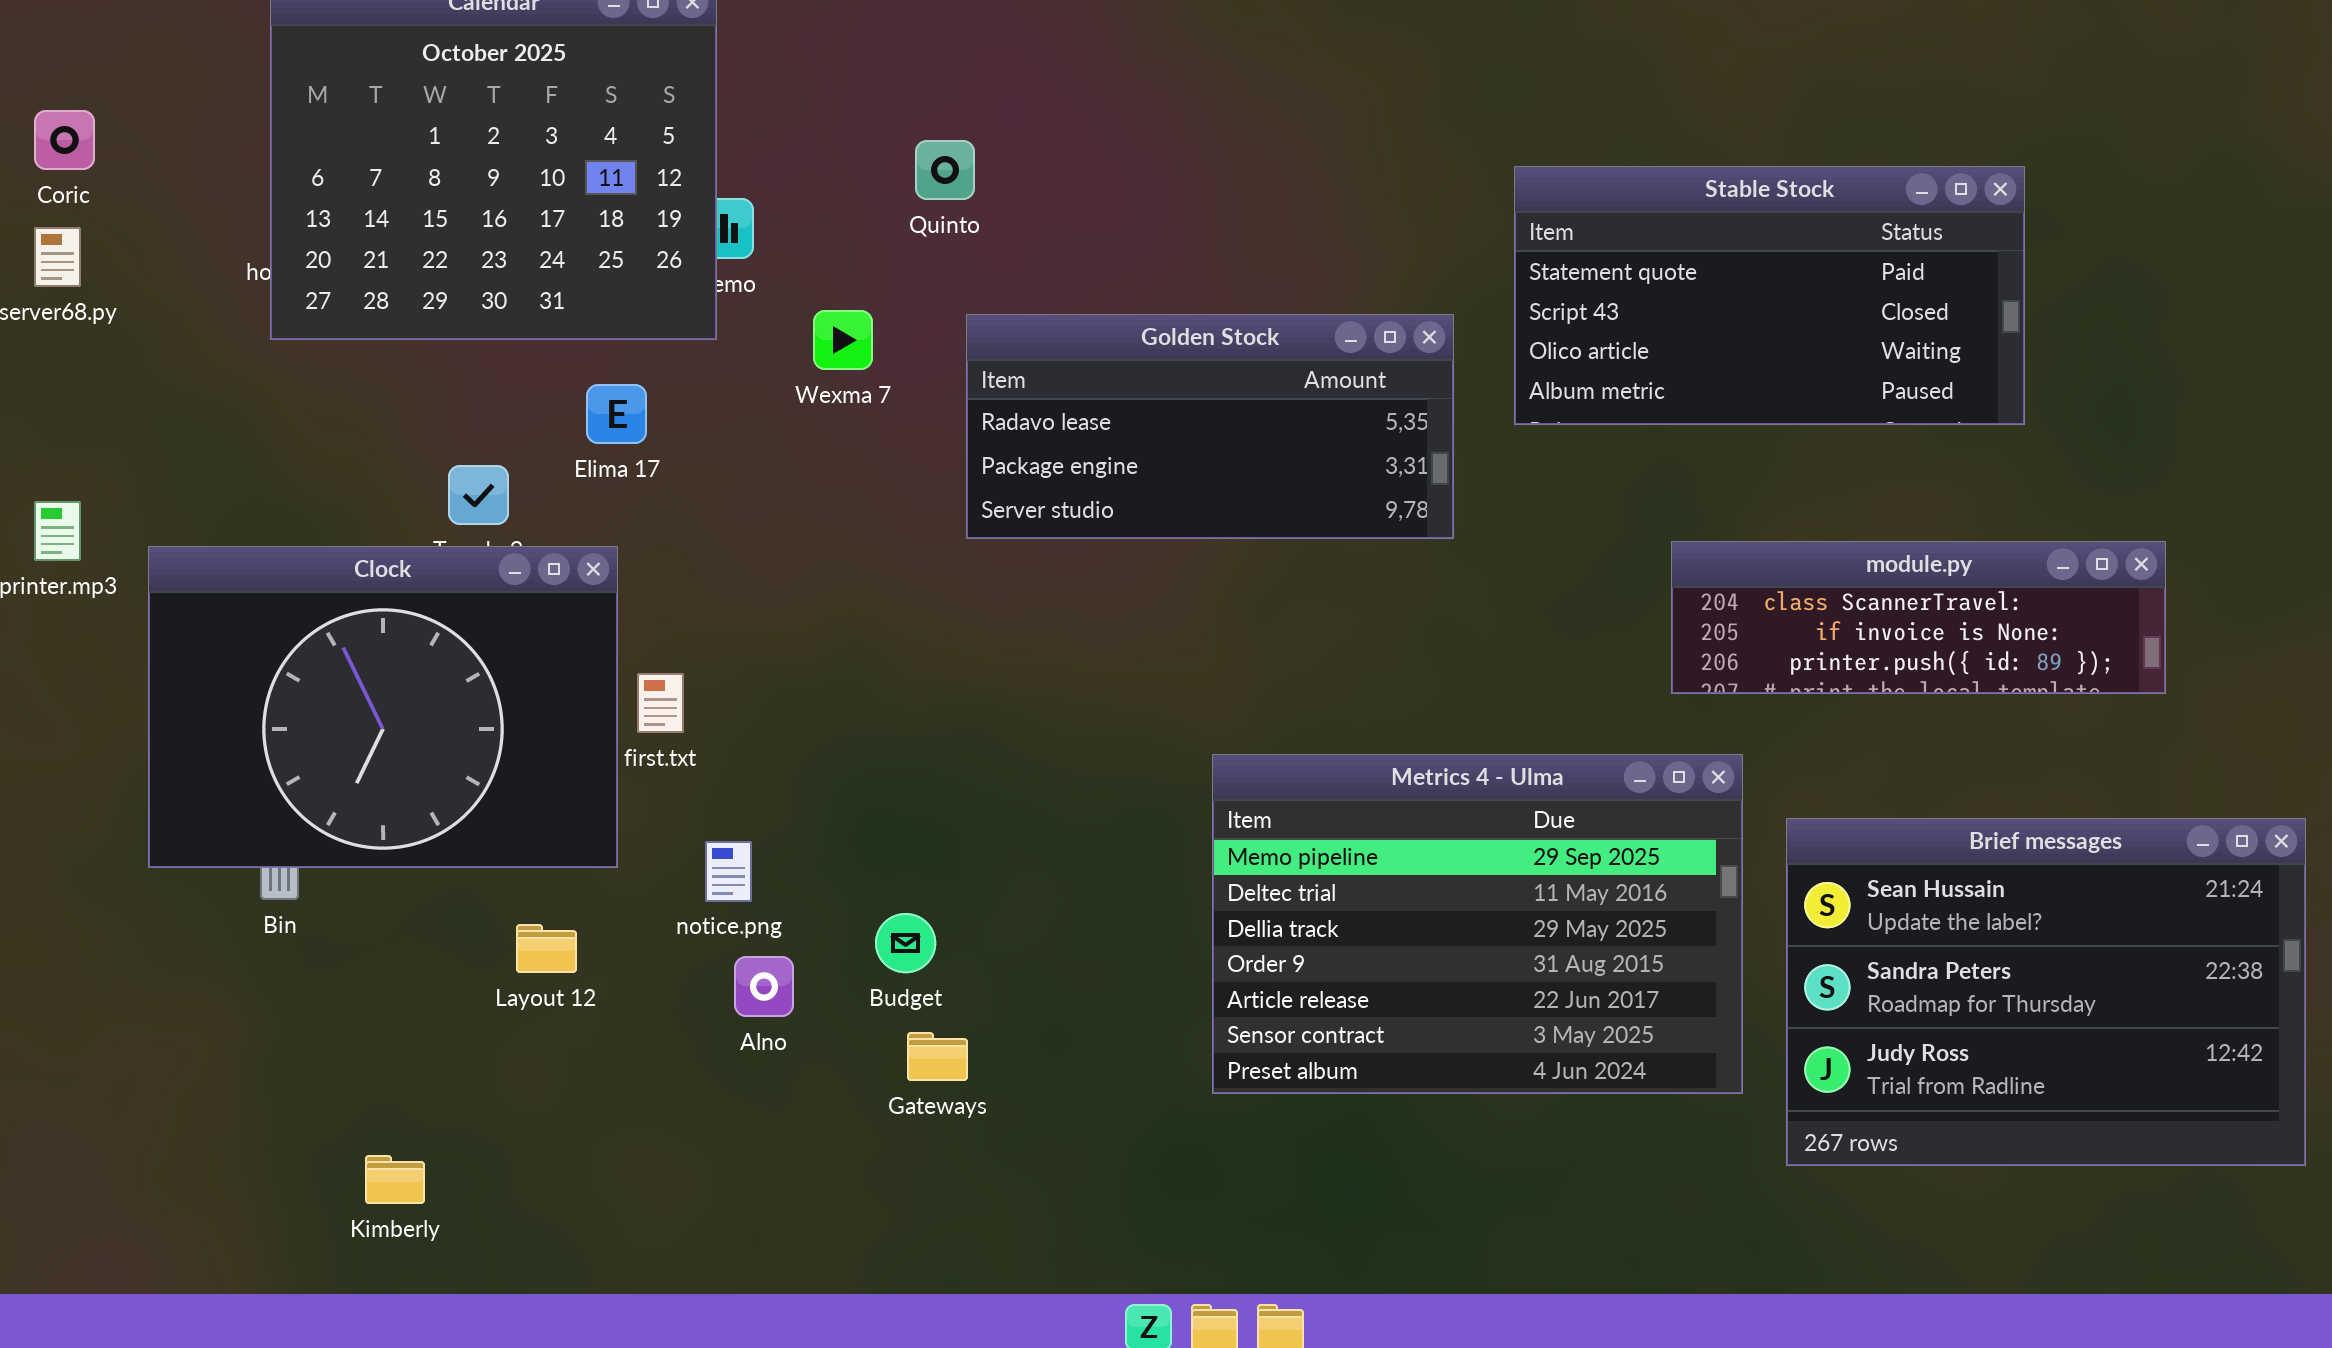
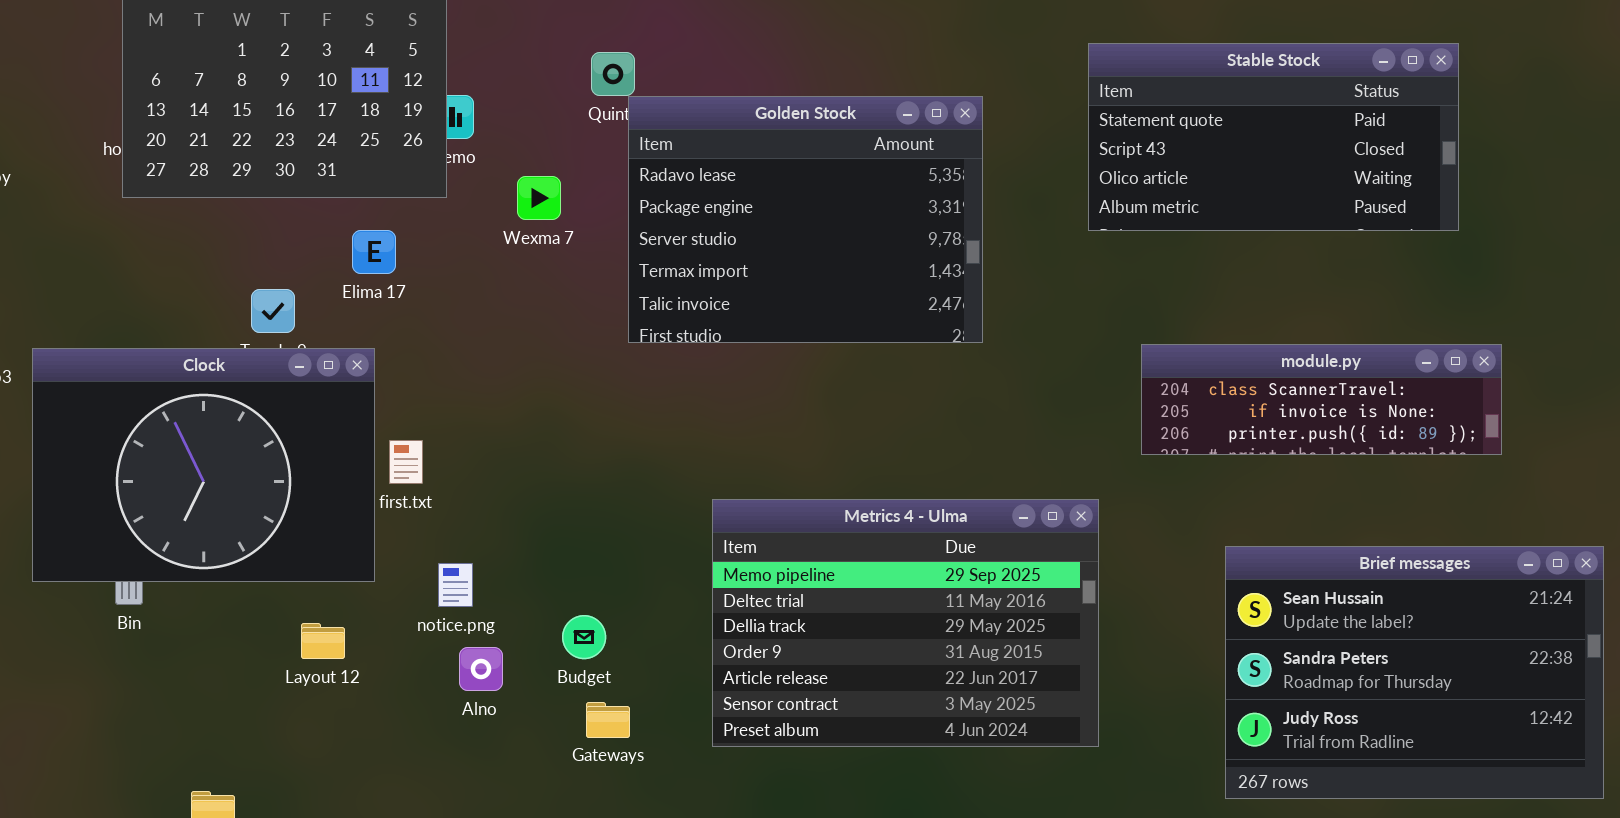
Stable Stock: [1514,166,2025,425] -> [1088,43,1459,231], moved
Golden Stock: [966,314,1454,539] -> [628,96,983,343], resized
Metrics 4 - Ulma: [1212,754,1743,1094] -> [712,499,1099,747], moved

